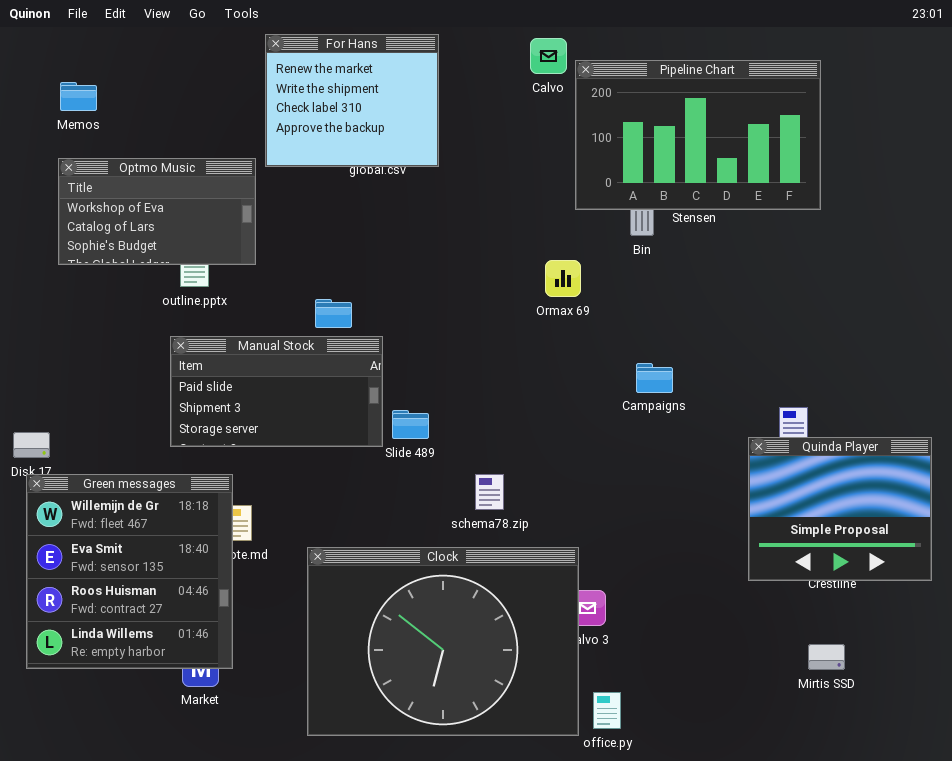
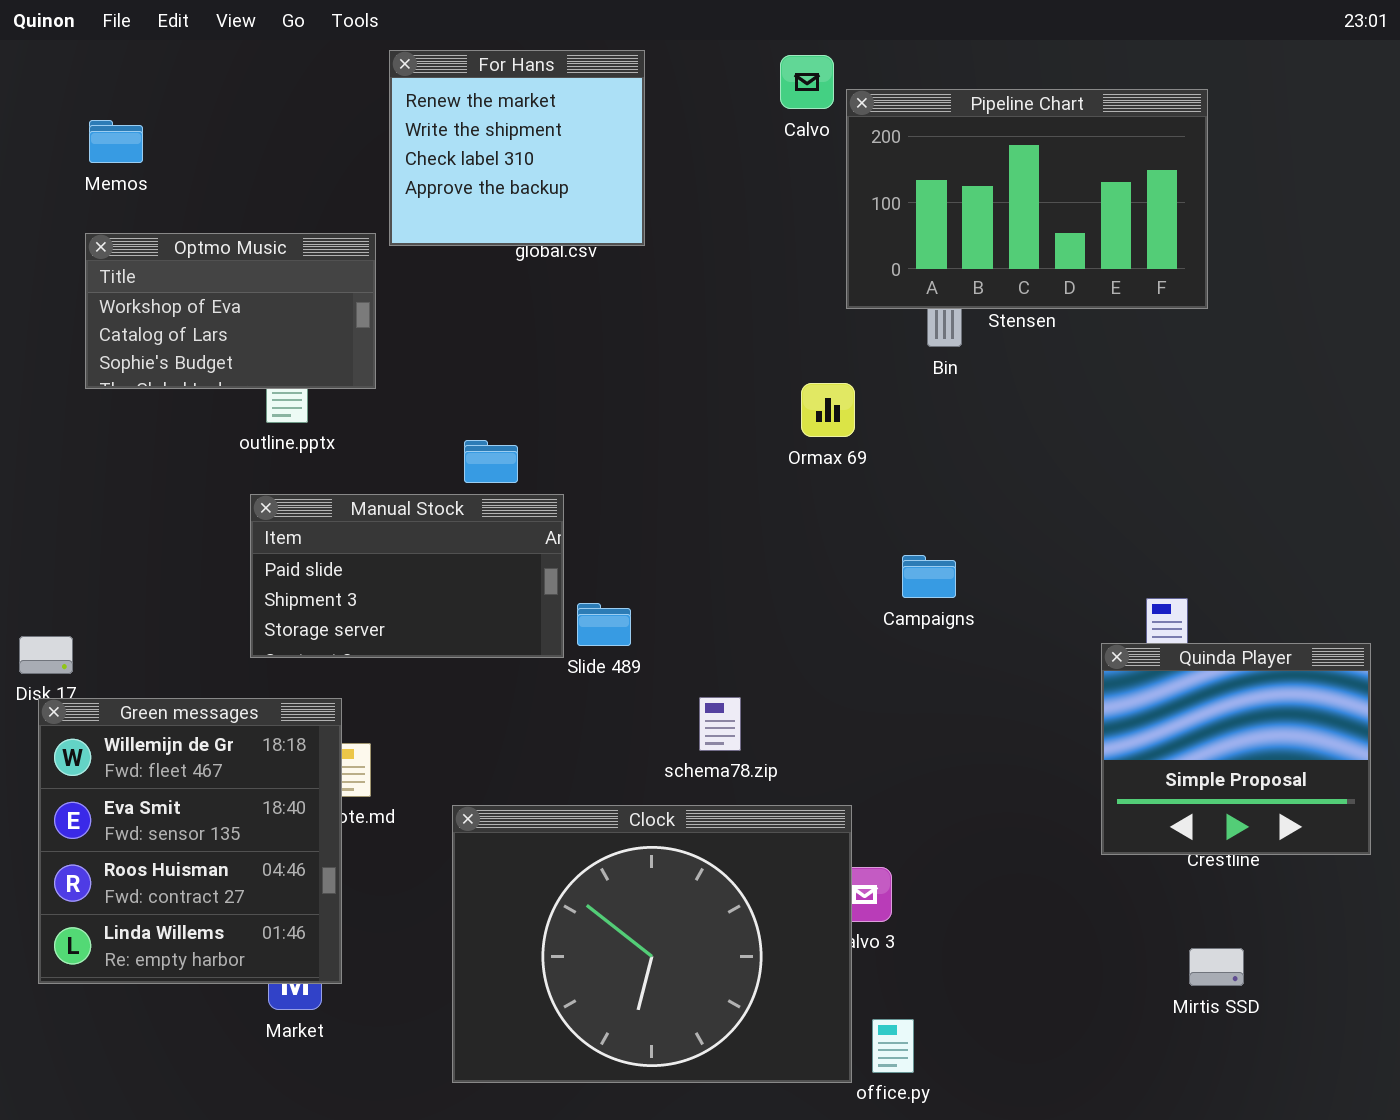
Campaigns: [636,363,673,393] -> [902,555,956,598], moved

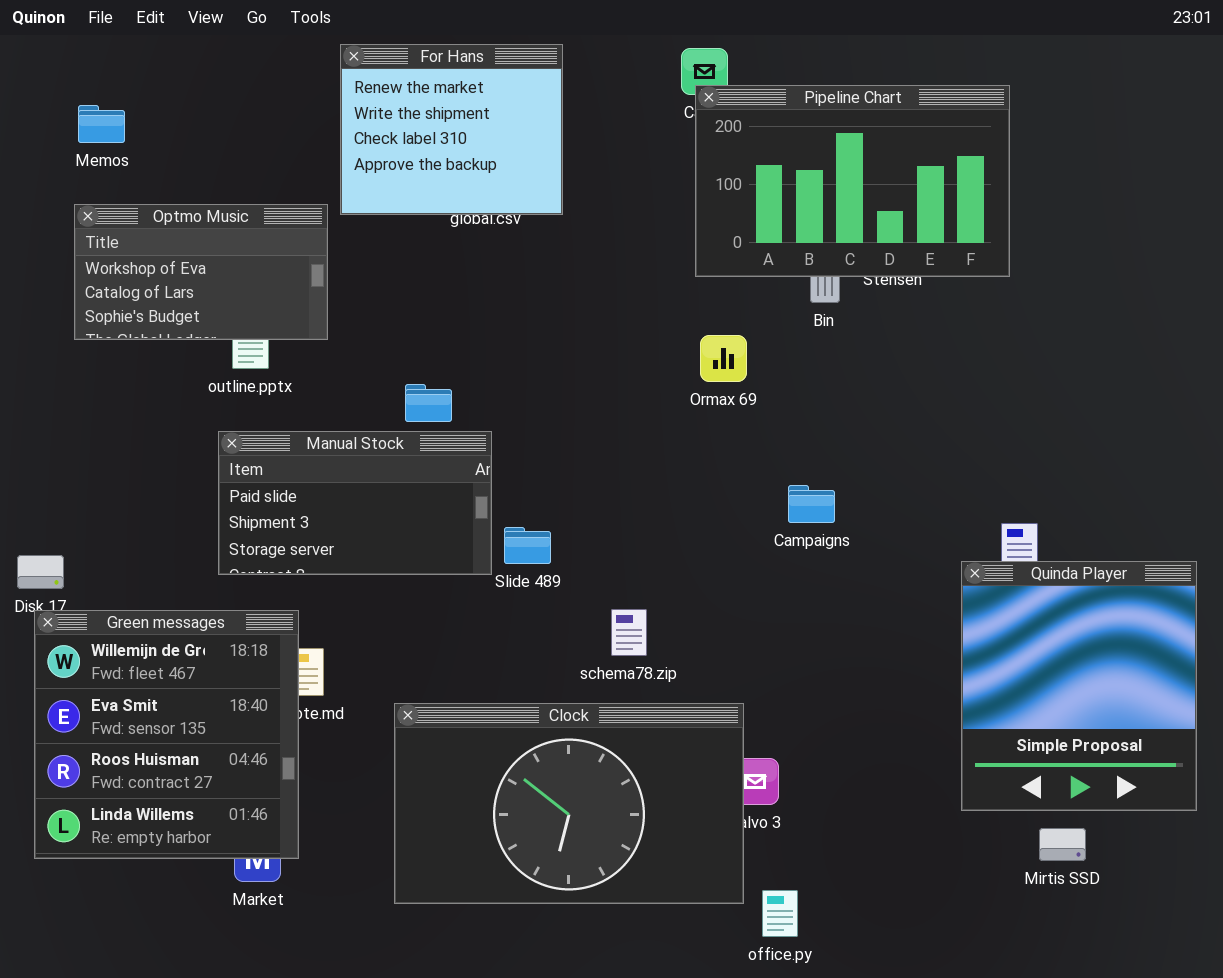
Pipeline Chart: [846,89,1208,309] -> [695,85,1010,277], moved
Quinda Player: [1101,643,1371,855] -> [961,561,1197,811], resized
Clock: [452,805,852,1083] -> [394,703,744,904], resized

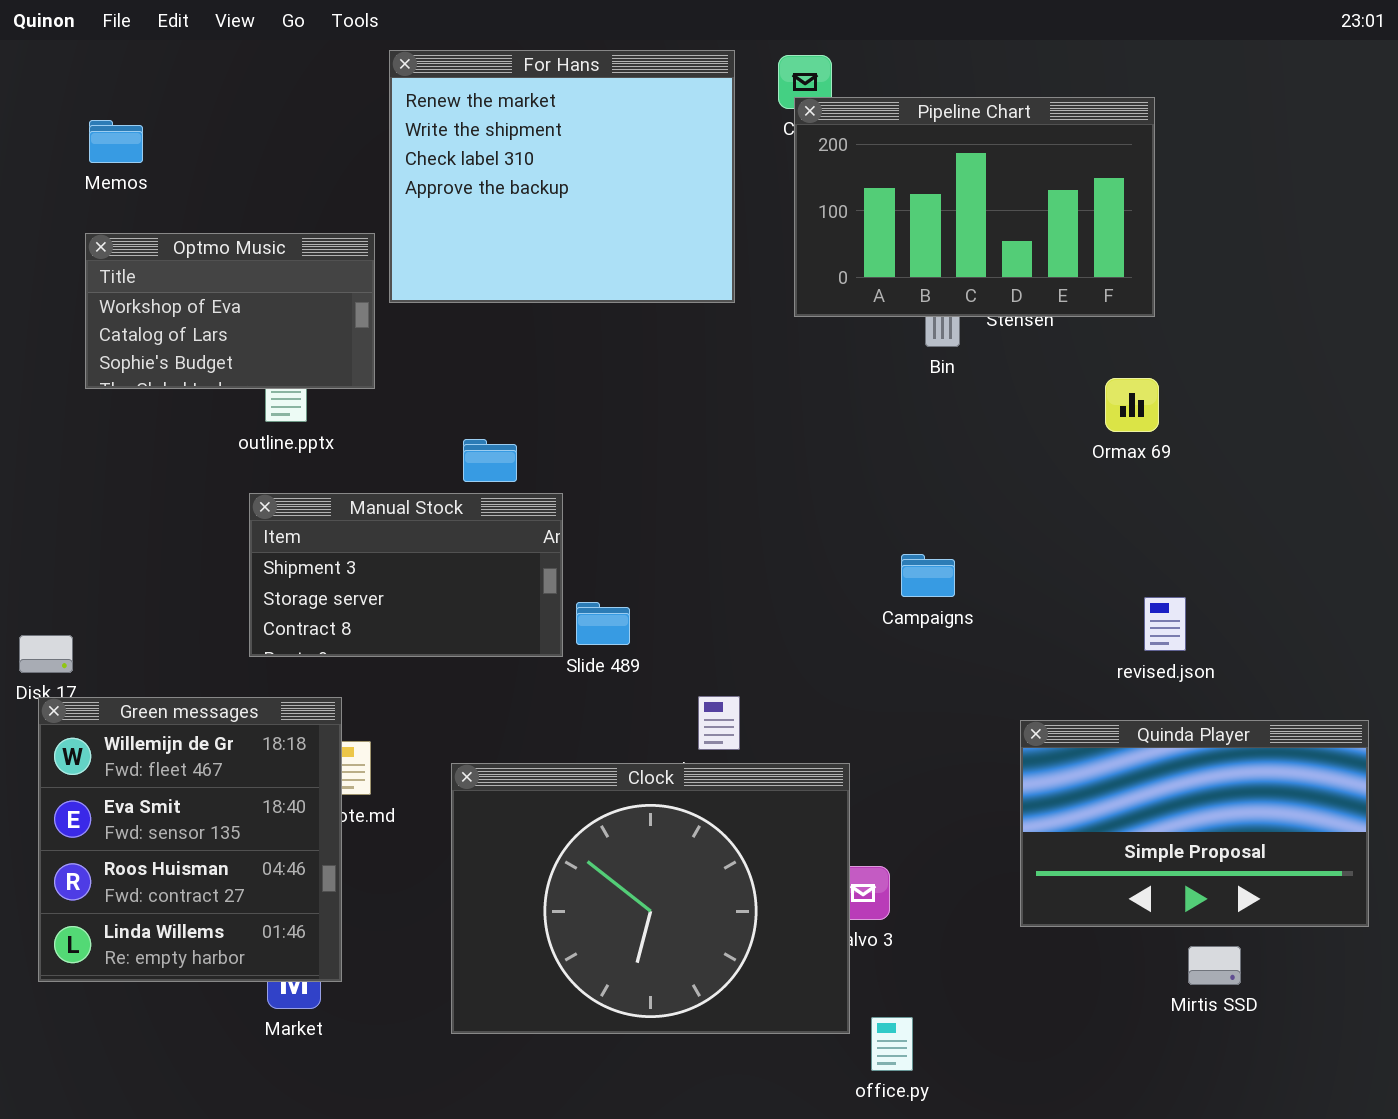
For Hans: [340,44,563,215] -> [389,50,735,303], resized
Ormax 69: [700,335,747,382] -> [1105,378,1159,432], moved
Manual Stock: [218,431,492,575] -> [249,493,563,657], scrolled down 1 row
Quinda Player: [961,561,1197,811] -> [1020,720,1369,927], resized
Clock: [394,703,744,904] -> [451,763,850,1034], resized

